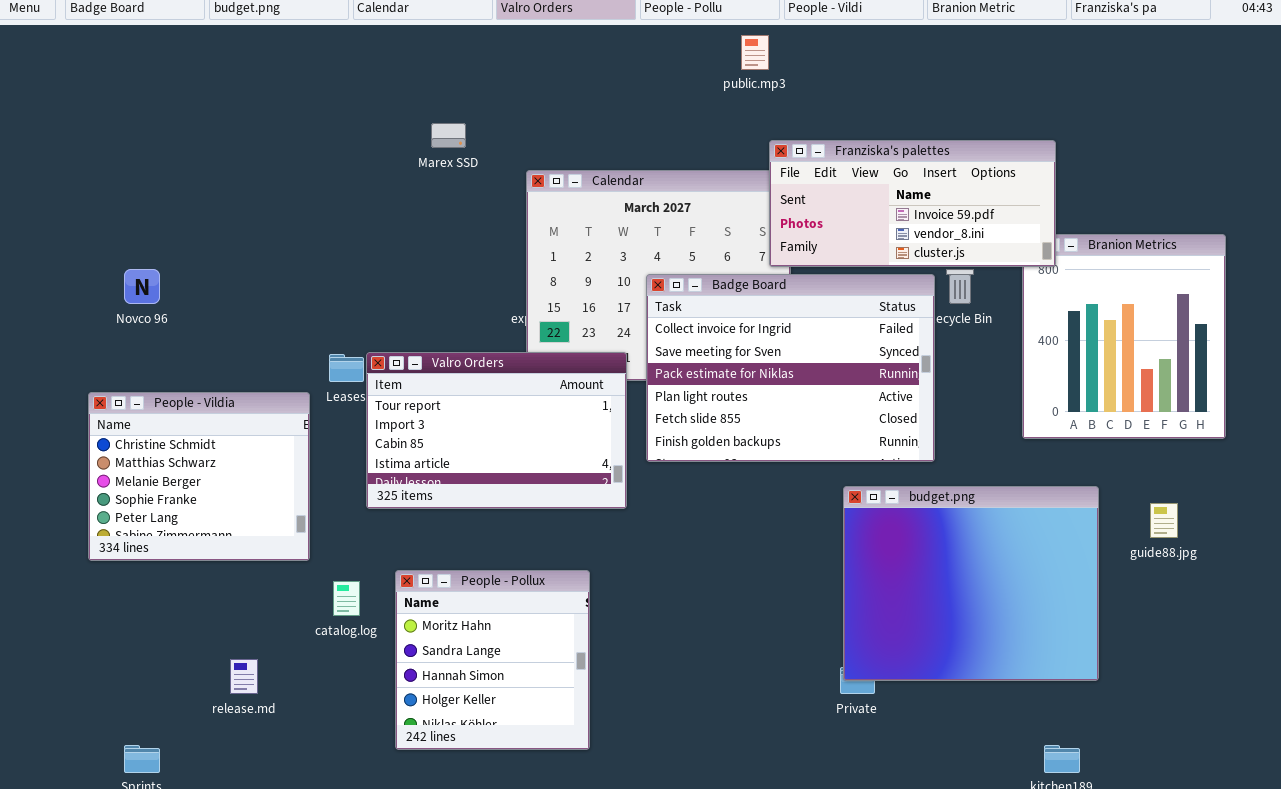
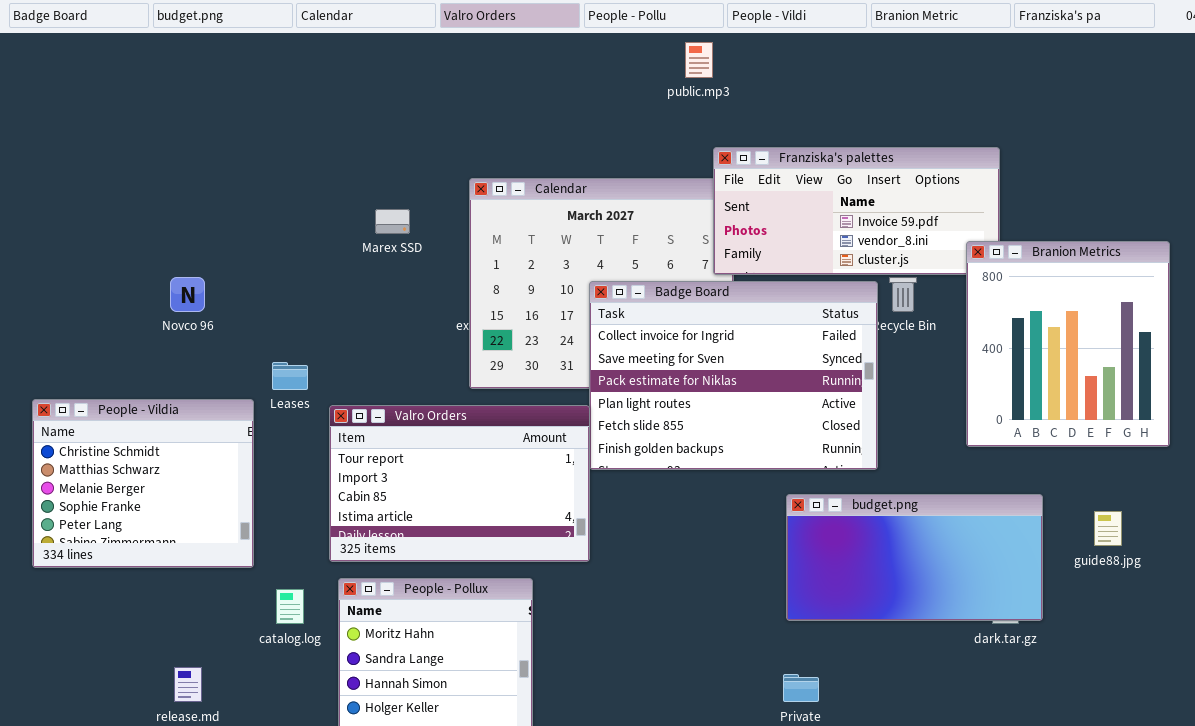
Marex SSD: [431,123,466,148] -> [375,209,410,234], moved
Branion Metrics: [1022,234,1226,439] -> [966,241,1170,447], raised
Novco 96: [124,269,160,304] -> [170,277,205,312], moved
Valro Orders: [366,352,627,509] -> [329,405,590,562], moved
budget.png: [843,486,1099,681] -> [786,494,1043,621], resized

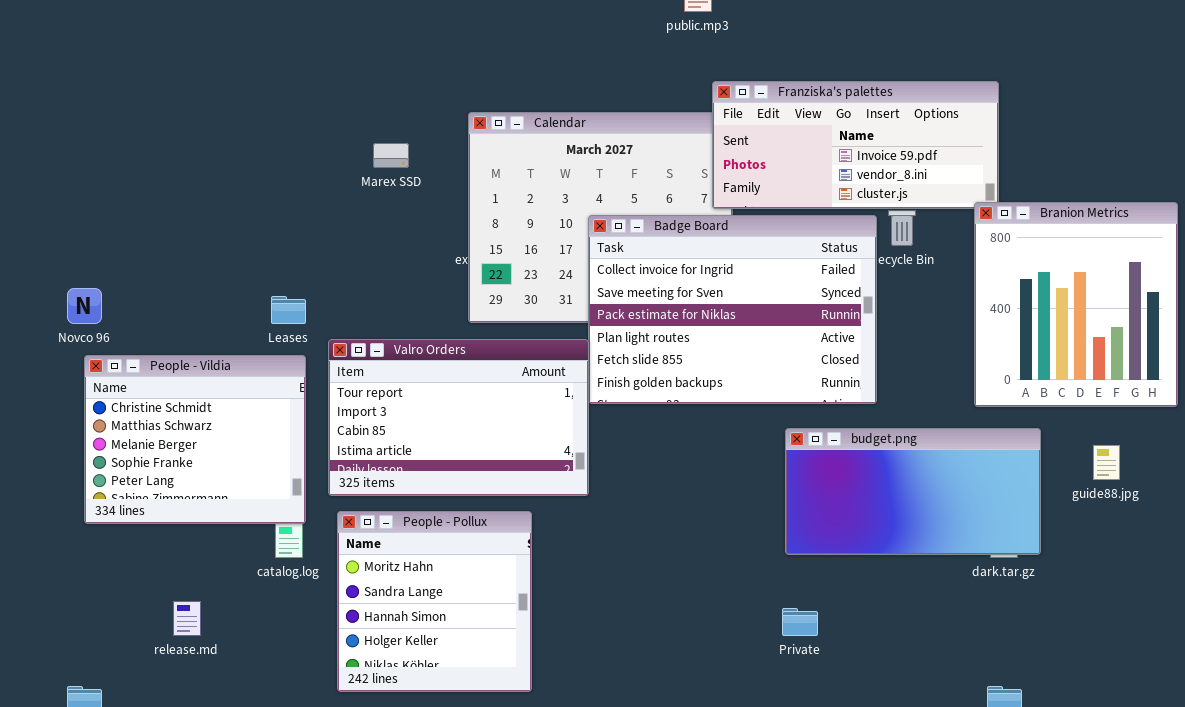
Branion Metrics: [966,241,1170,447] -> [974,202,1178,407], moved
Novco 96: [170,277,205,312] -> [67,288,102,324], moved
People - Vildia: [32,399,254,568] -> [84,355,306,524], moved

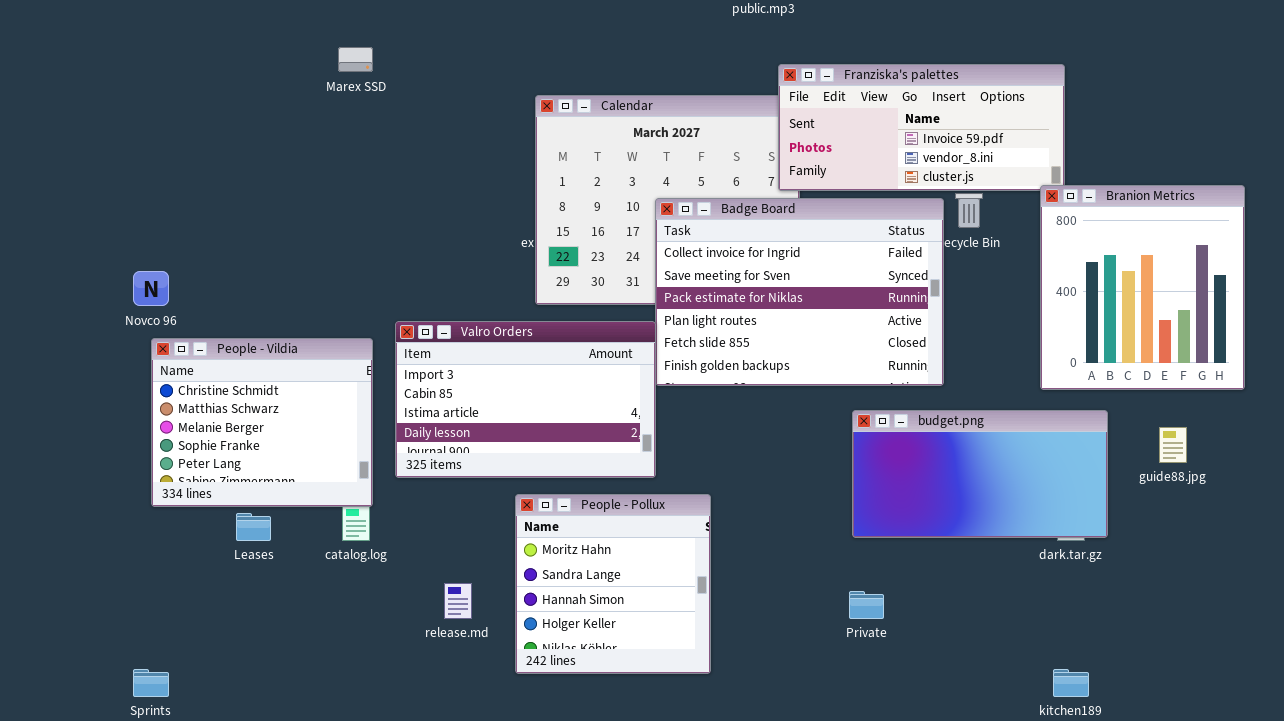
Marex SSD: [373,143,409,168] -> [338,47,373,72], moved
Leases: [271,296,306,324] -> [236,513,271,541], moved
Valro Orders: [328,339,589,496] -> [395,321,656,478], scrolled down 1 row
People - Pollux: [337,511,532,692] -> [515,494,711,674], moved
release.md: [173,601,201,636] -> [444,583,472,619], moved

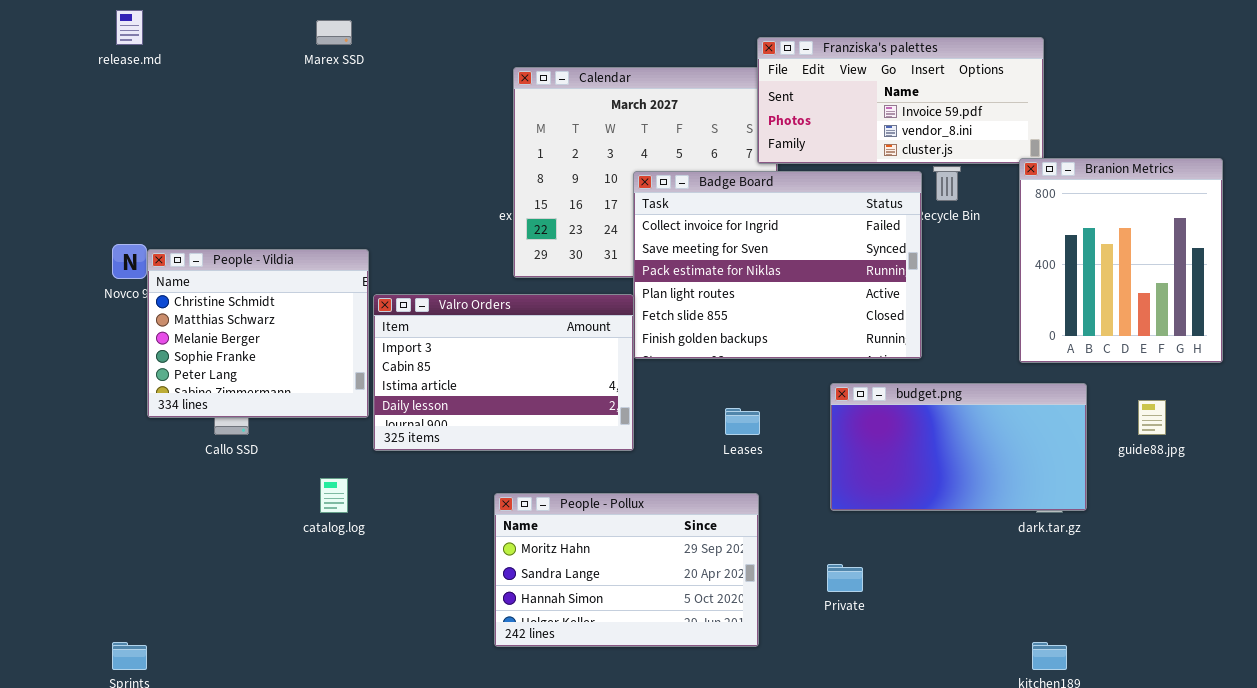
People - Vildia: [151,338,373,507] -> [147,249,369,418], moved
People - Pollux: [515,494,711,674] -> [494,493,759,647], resized
Leases: [236,513,271,541] -> [725,408,760,435], moved
release.md: [444,583,472,619] -> [116,10,143,45], moved

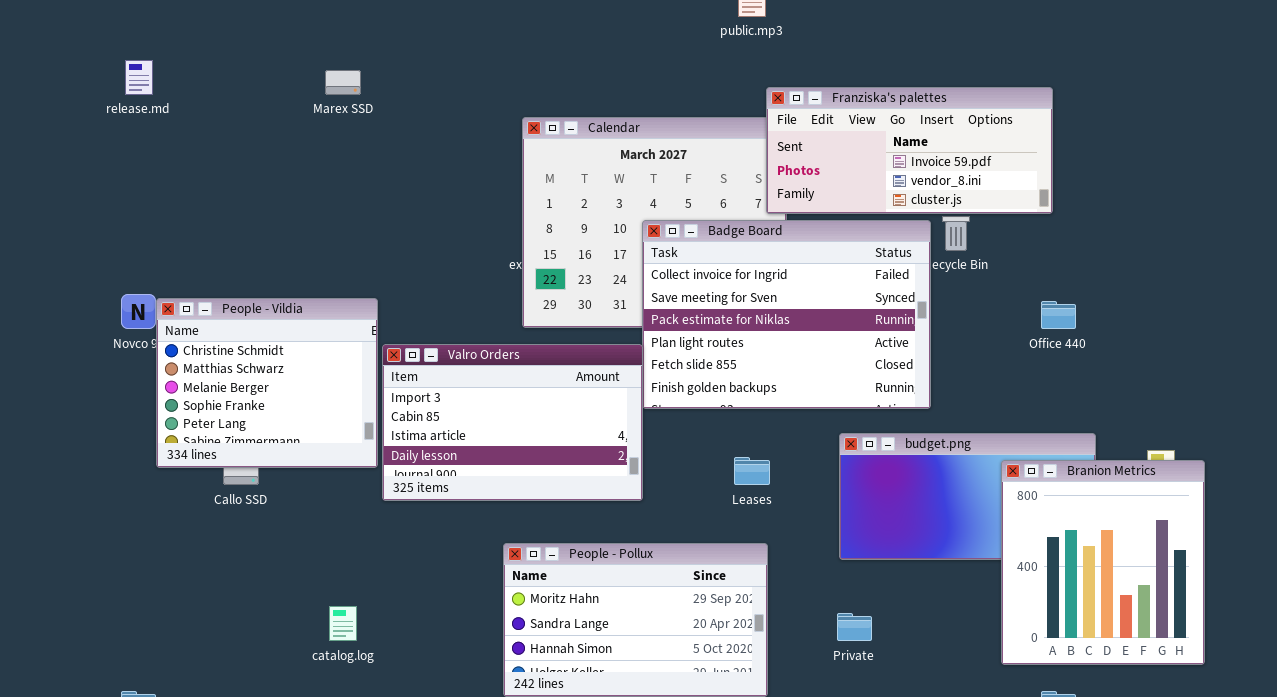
Branion Metrics: [1019,158,1223,363] -> [1001,460,1205,665], moved
catalog.log: [320,478,348,513] -> [329,606,357,641], moved

